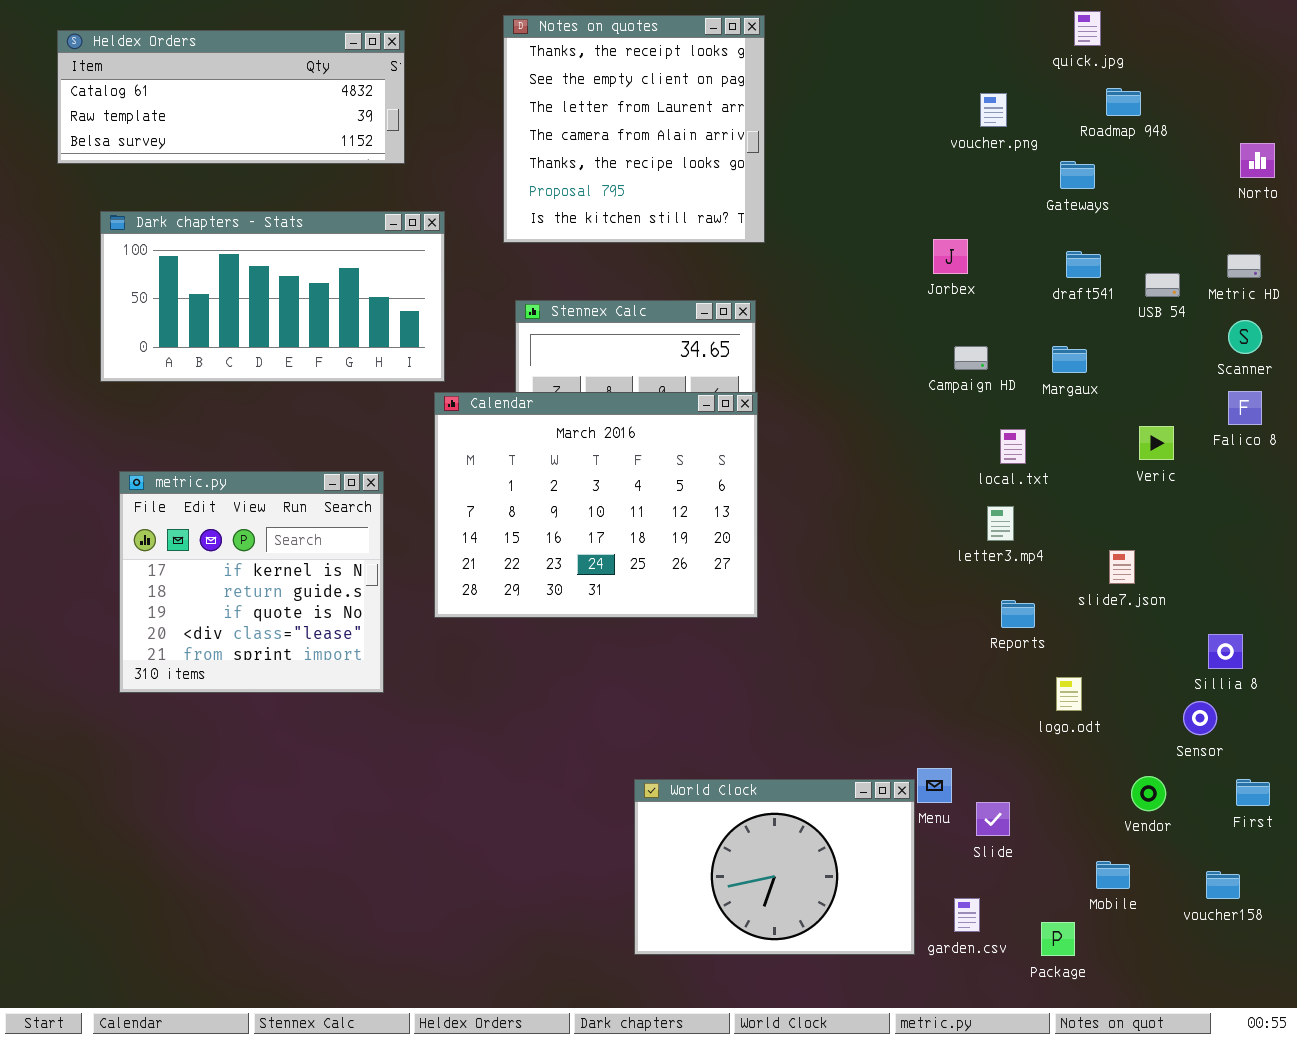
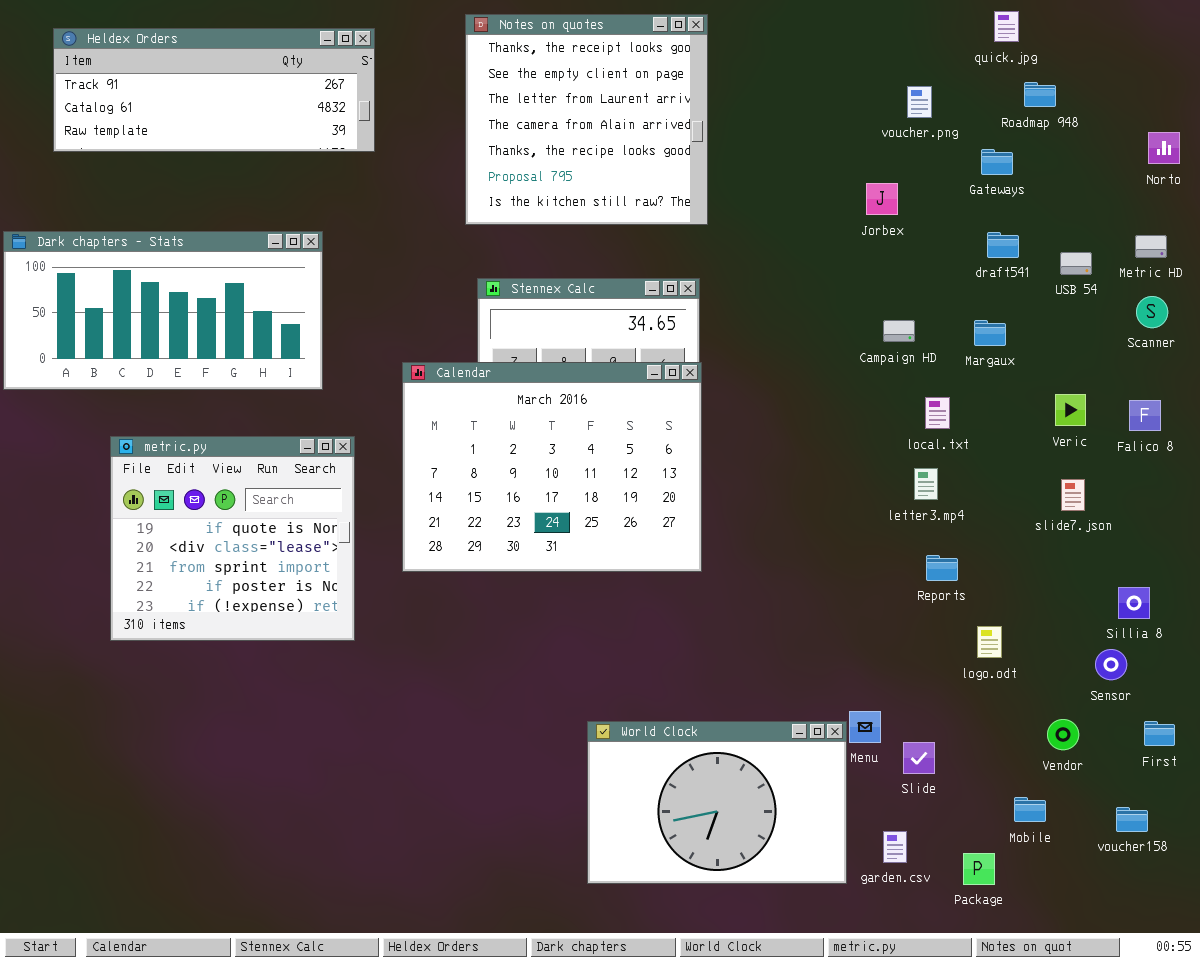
Heldex Orders: [57,30,405,164] -> [53,28,375,152], scrolled up 1 row
Dark chapters - Stats: [100,211,445,382] -> [3,231,323,390], moved
Jorbex: [933,239,968,274] -> [866,183,898,215], moved
Falico 8: [1228,391,1262,425] -> [1129,400,1161,431], moved
metric.py: [119,471,384,693] -> [110,436,355,641], scrolled down 2 rows
slide7.json: [1109,550,1135,584] -> [1061,479,1085,511], moved

